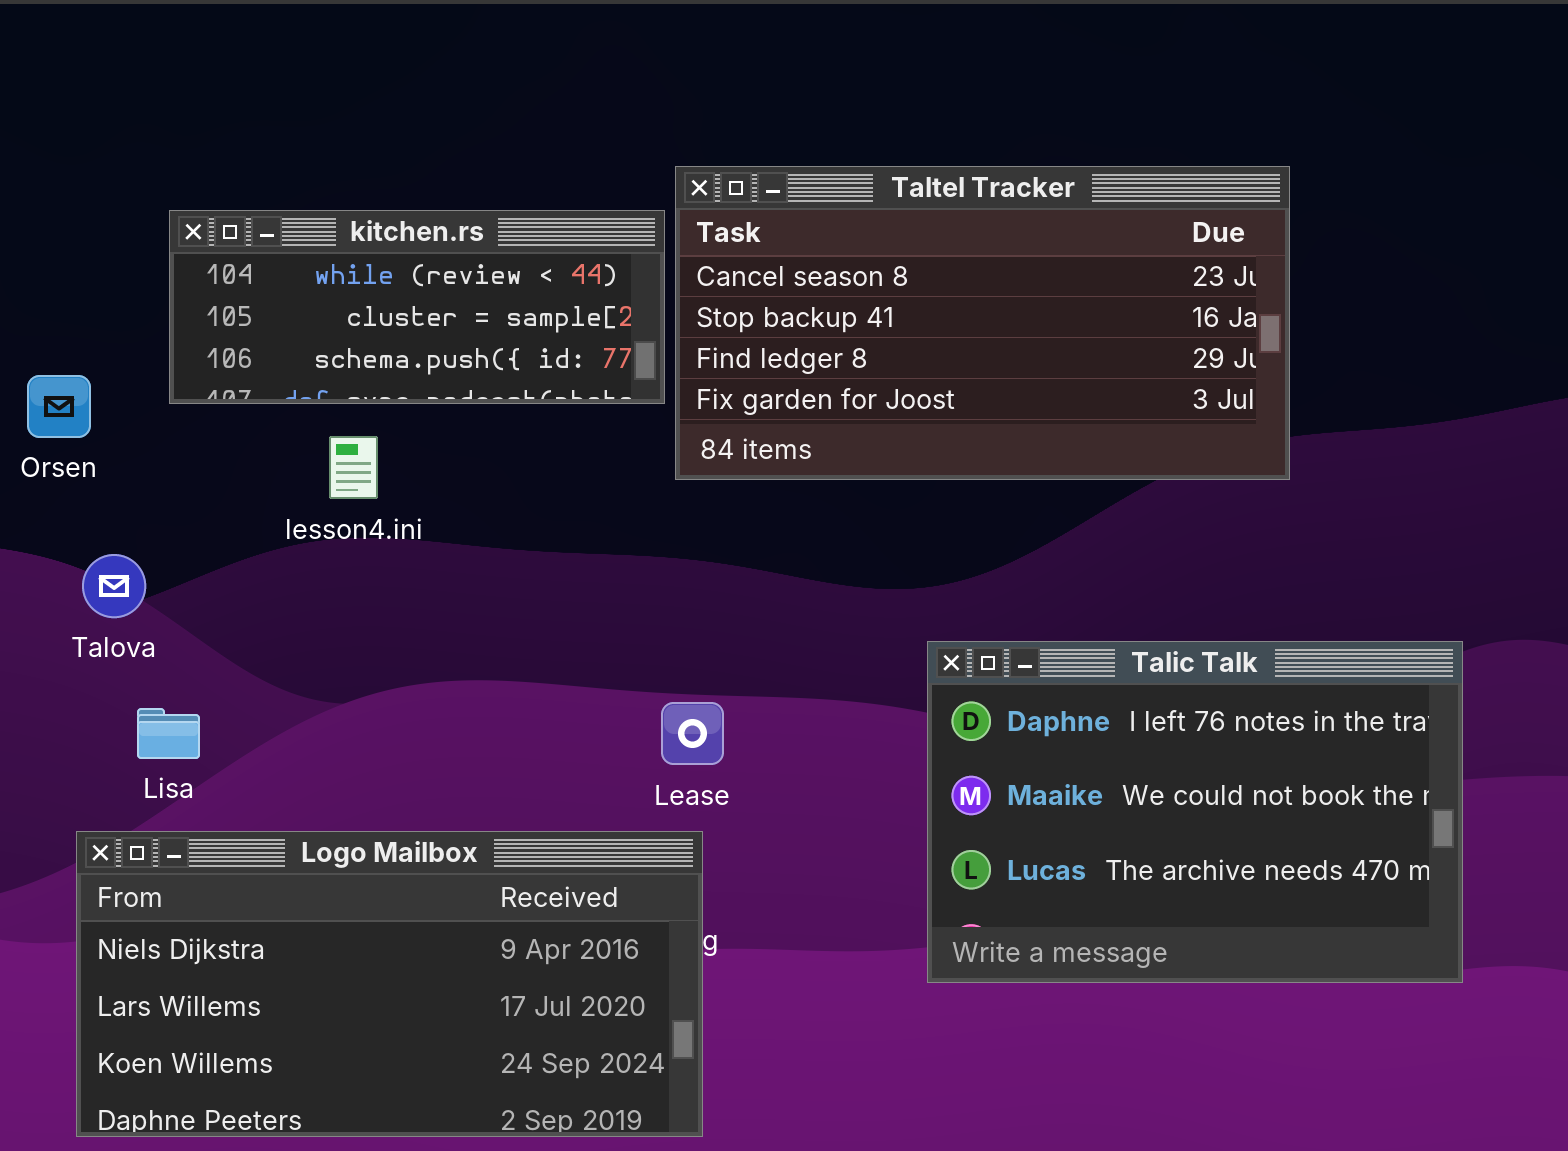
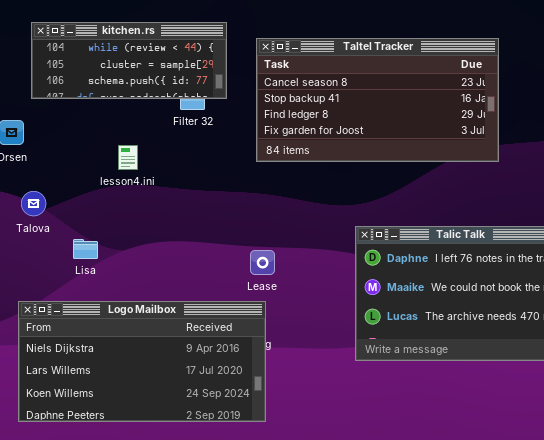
kitchen.rs: [169,210,665,404] -> [31,22,227,99], moved
Lisa: [137,708,200,759] -> [73,239,98,259], moved

